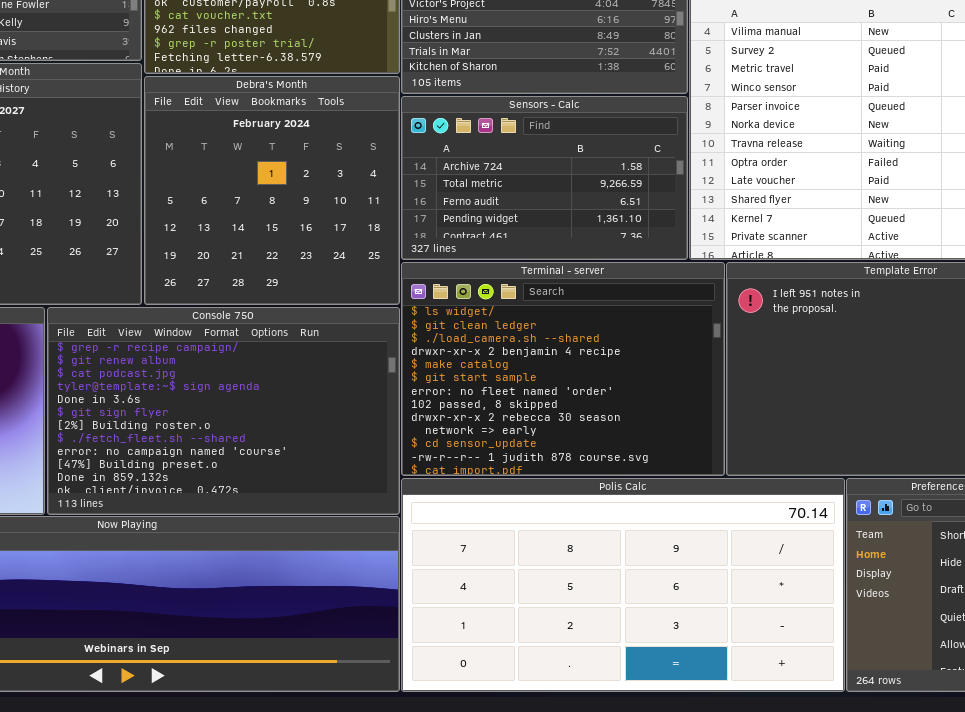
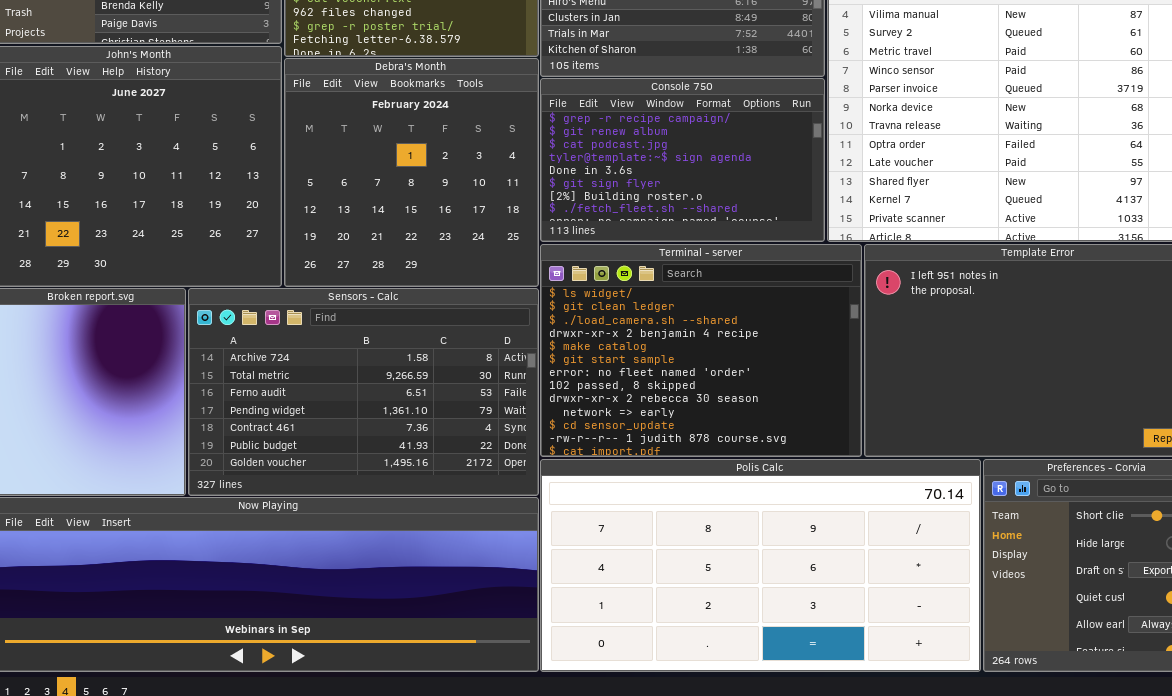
Sensors - Calc: [401,96,688,260] -> [188,288,539,496], moved, resized
Console 750: [47,307,400,515] -> [540,78,825,242], moved, resized

